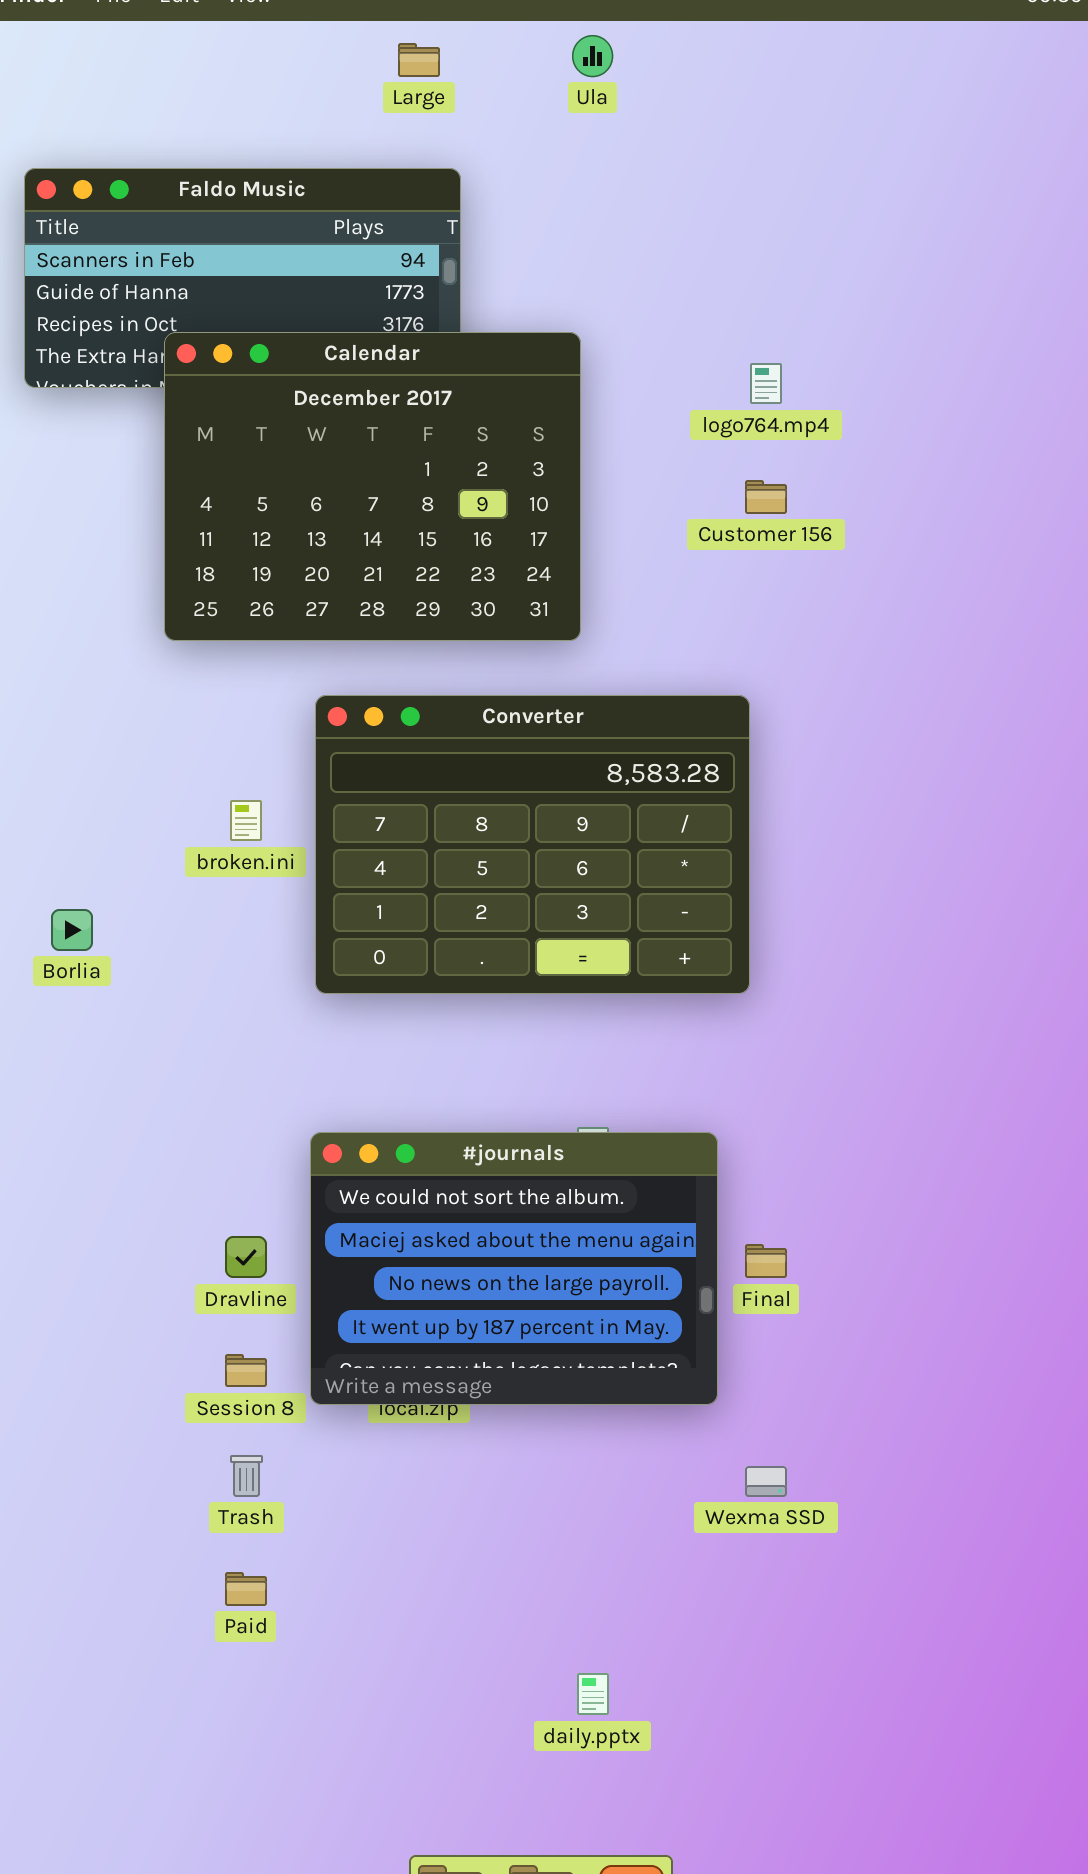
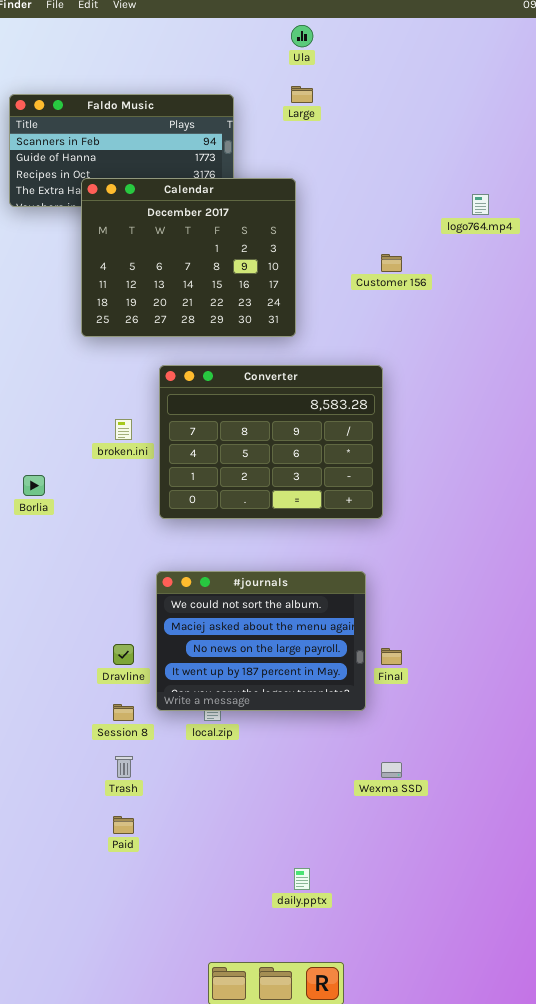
Large: [398,43,440,77] -> [291,86,313,103], moved
logo764.mp4: [750,363,782,404] -> [472,194,489,215], moved
#journals: [310,1132,718,1405] -> [156,571,366,711], moved

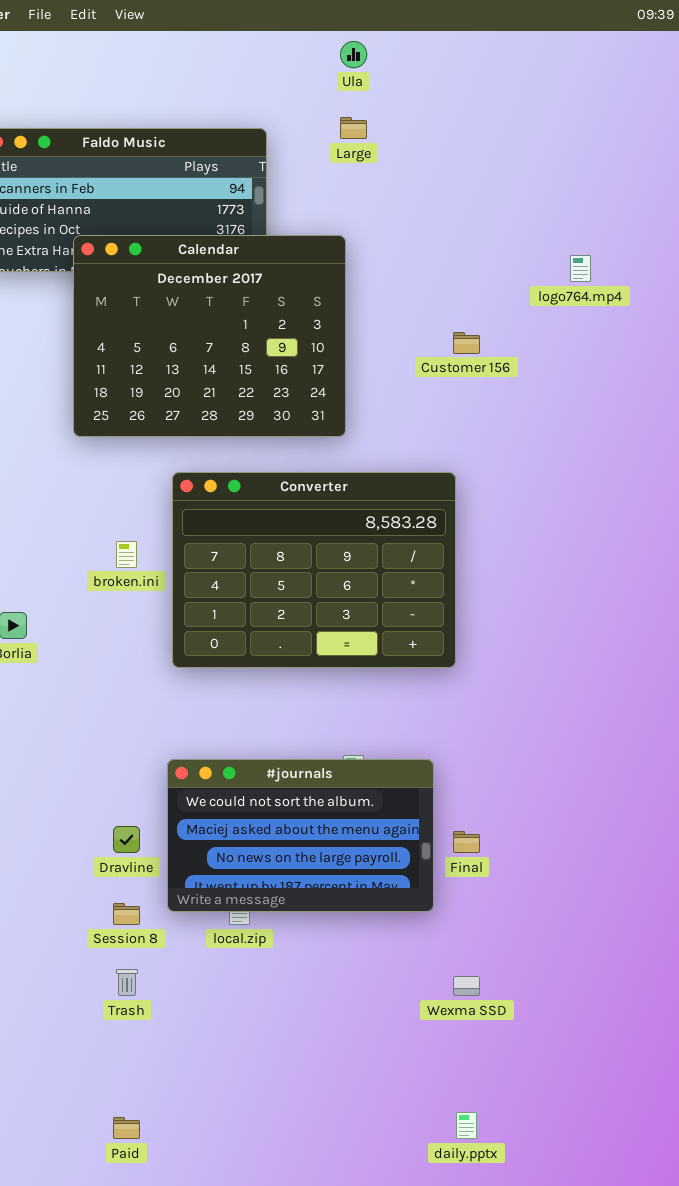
#journals: [156,571,366,711] -> [167,759,434,912], resized
Paid: [113,816,134,834] -> [113,1117,140,1139], moved
daily.pptx: [294,868,310,890] -> [456,1112,477,1139], moved

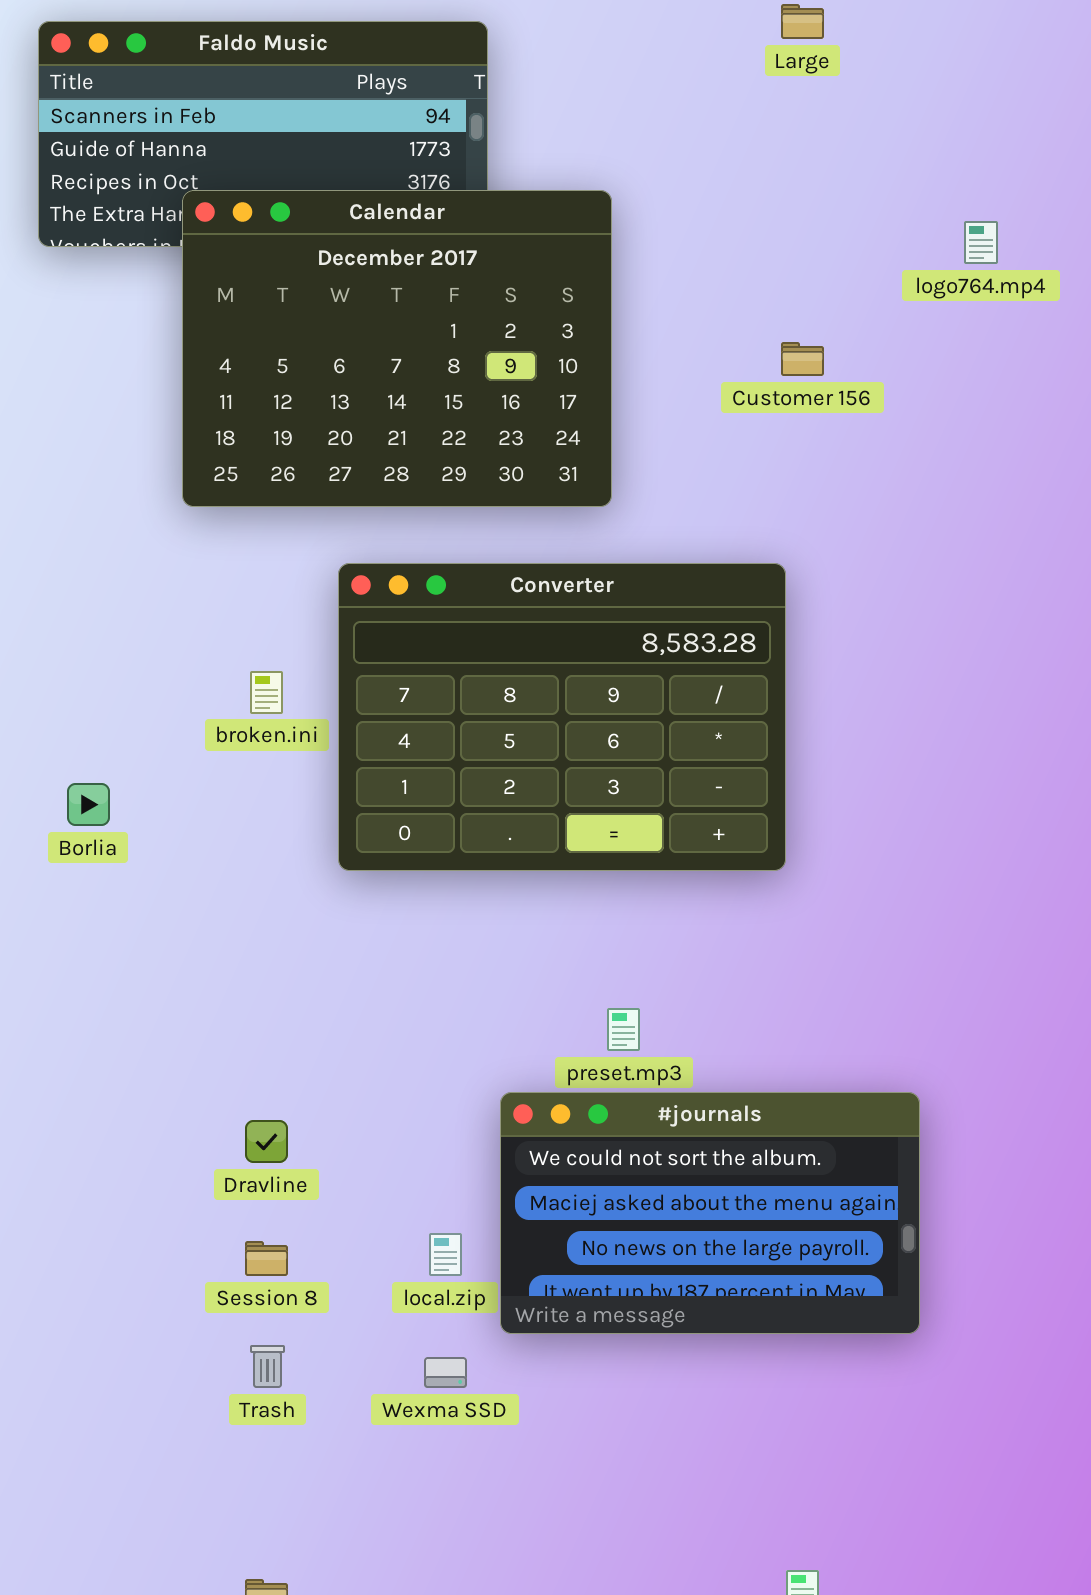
Large: [340,117,367,139] -> [781,4,824,39], moved
#journals: [167,759,434,912] -> [500,1092,920,1334], moved
Wexma SSD: [453,976,480,996] -> [424,1357,467,1388], moved

